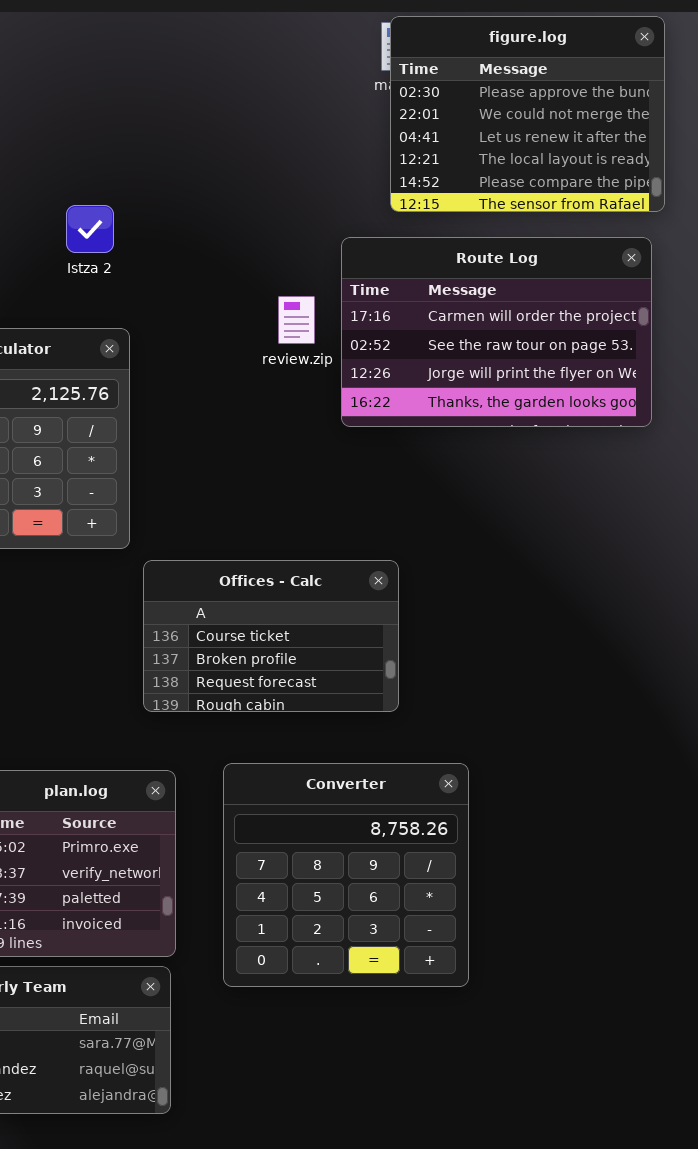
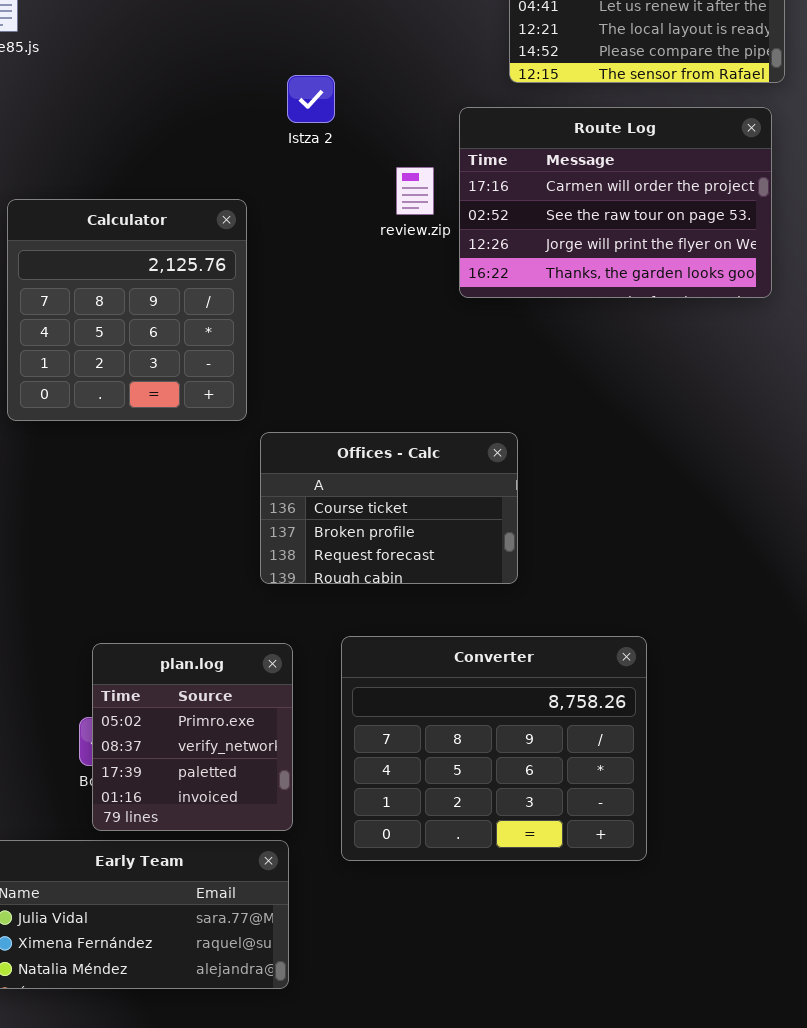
Istza 2: [66,205,114,253] -> [287,75,335,123], moved
Converter: [223,763,469,987] -> [341,636,647,861], resized

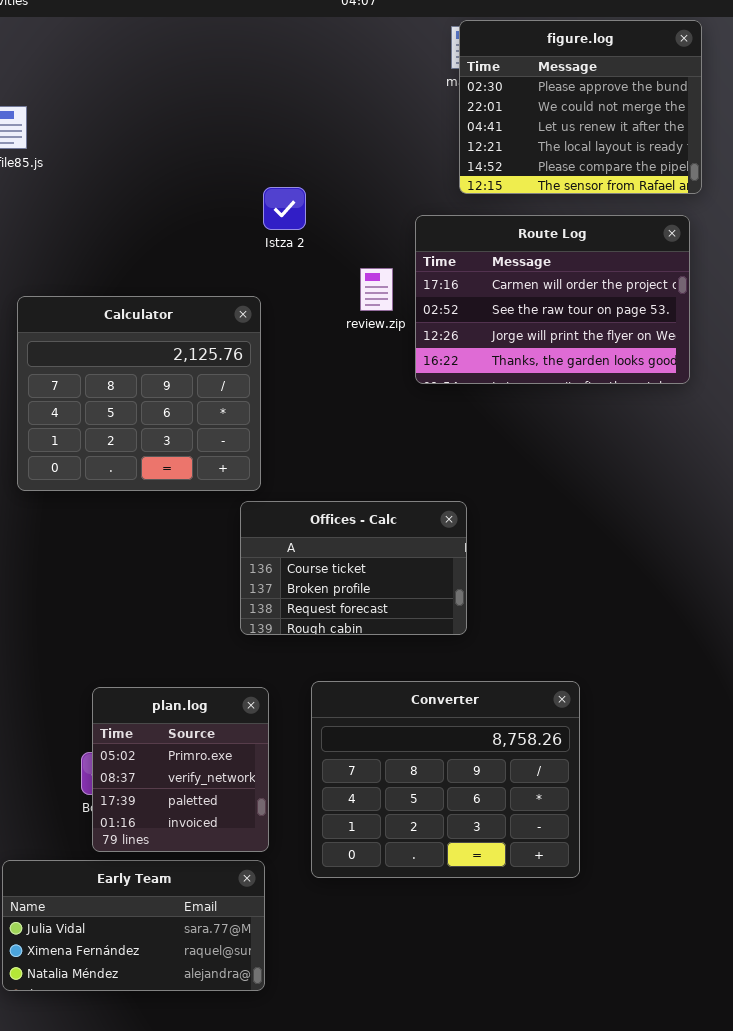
Calculator: [7,199,247,421] -> [17,296,261,491], resized

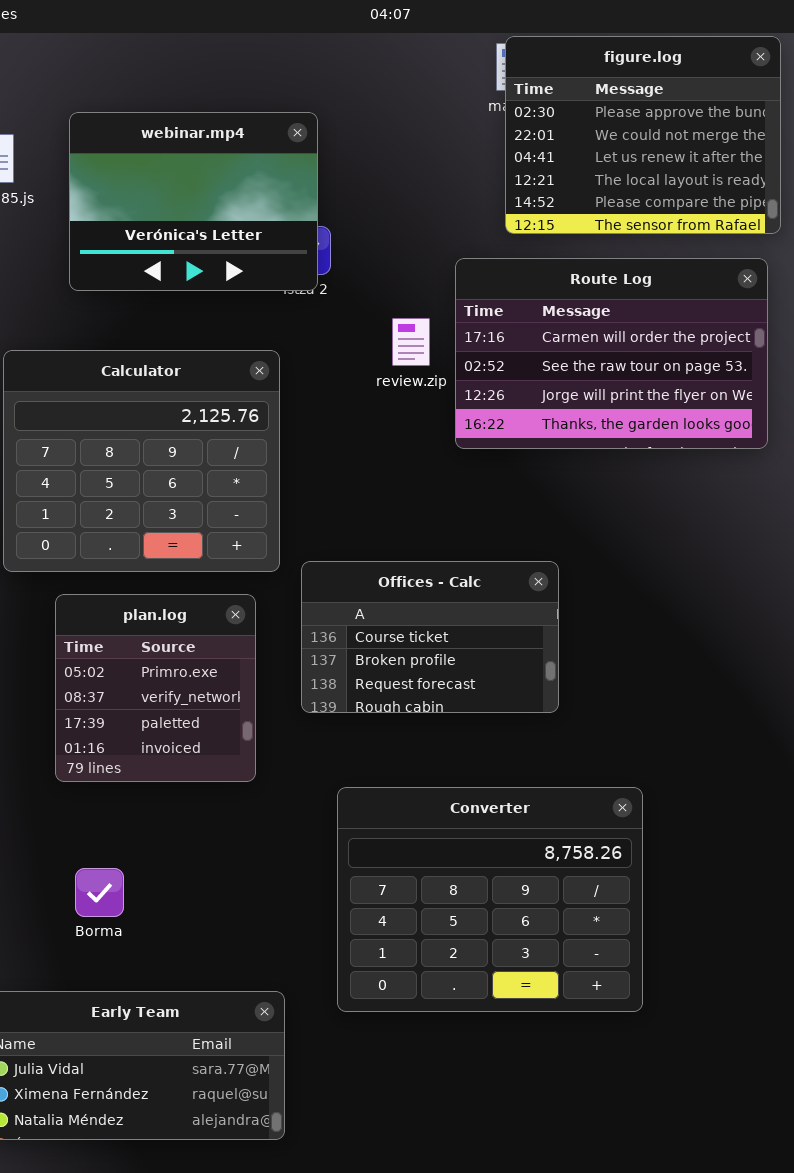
webinar.mp4: none -> [69,112,318,291], opened
Offices - Calc: [240,501,467,635] -> [301,561,559,713], moved
plan.log: [92,687,269,852] -> [55,594,256,782], moved

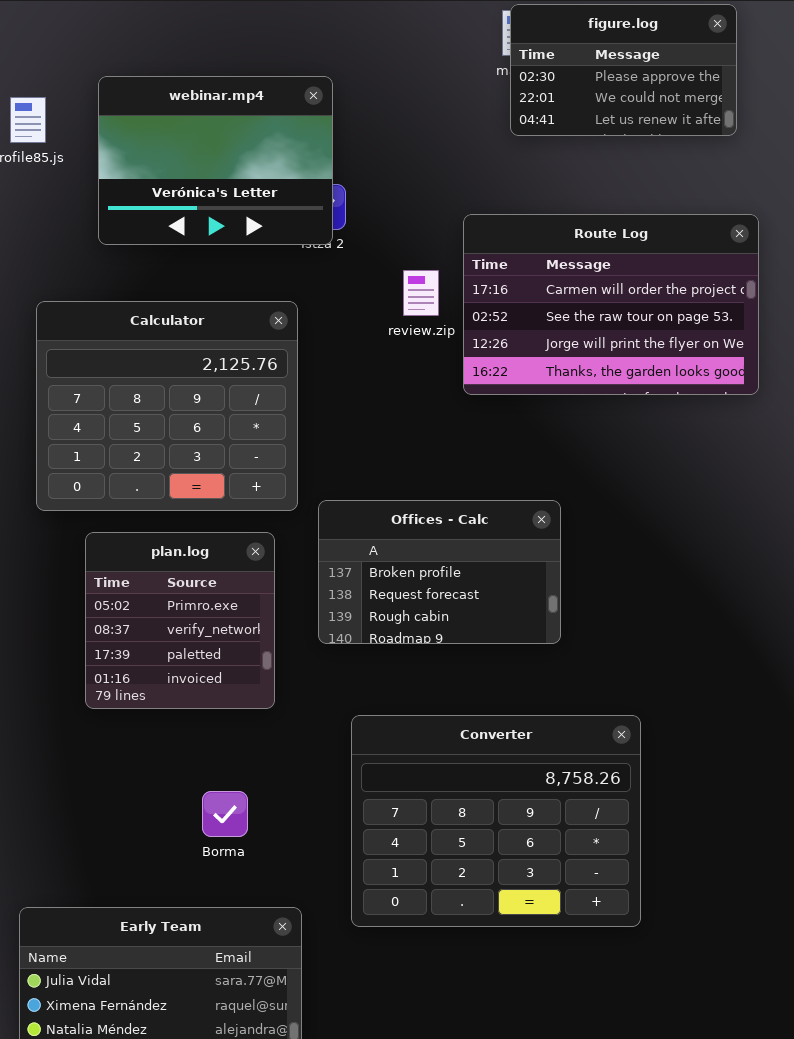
figure.log: [505,36,781,234] -> [510,4,737,136], resized
Offices - Calc: [301,561,559,713] -> [318,500,561,644], scrolled down 1 row
Borma: [75,868,124,917] -> [202,791,248,837], moved

